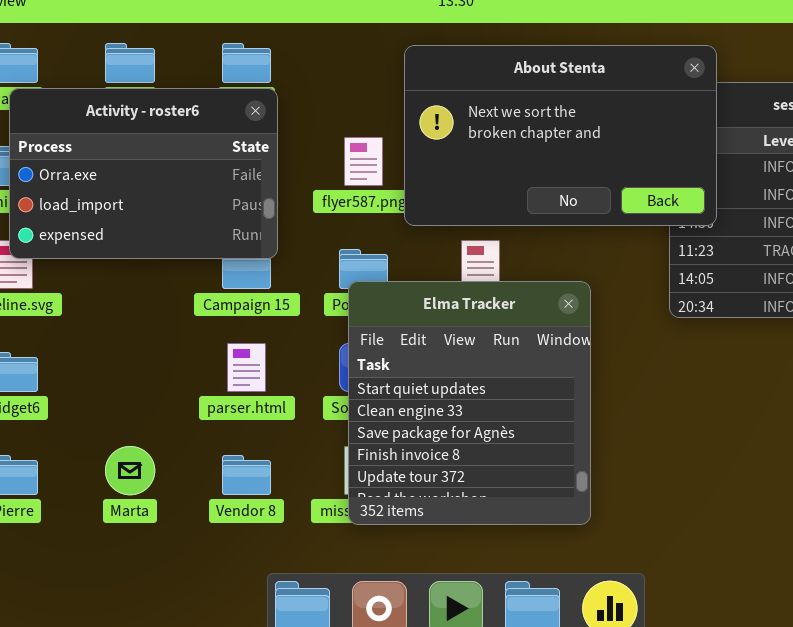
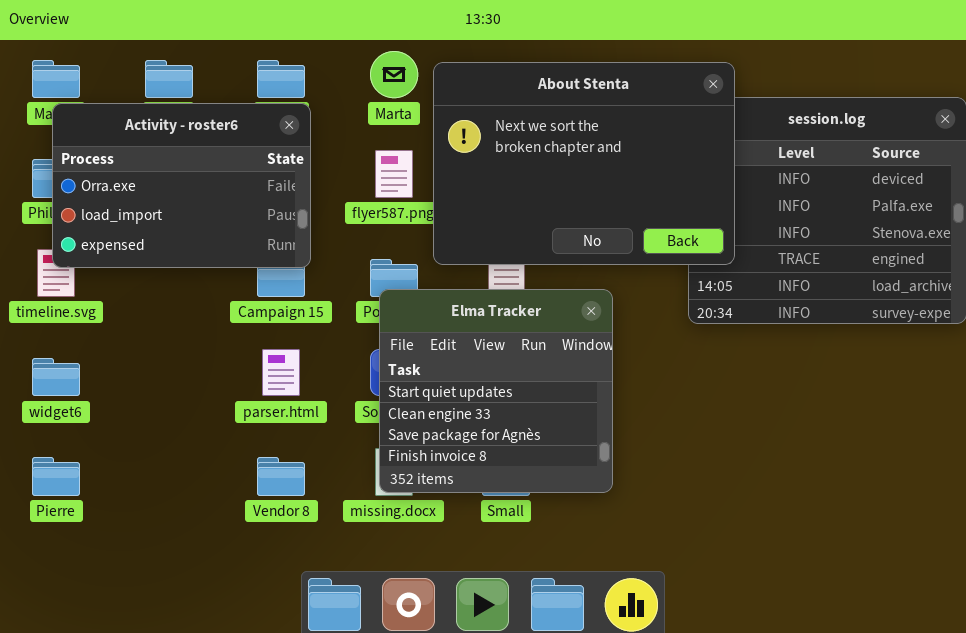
About Stenta: [404,45,717,226] -> [433,62,735,265], resized
Elma Tracker: [348,281,591,525] -> [379,289,613,493], resized
Marta: [105,446,155,495] -> [370,51,418,98], moved

